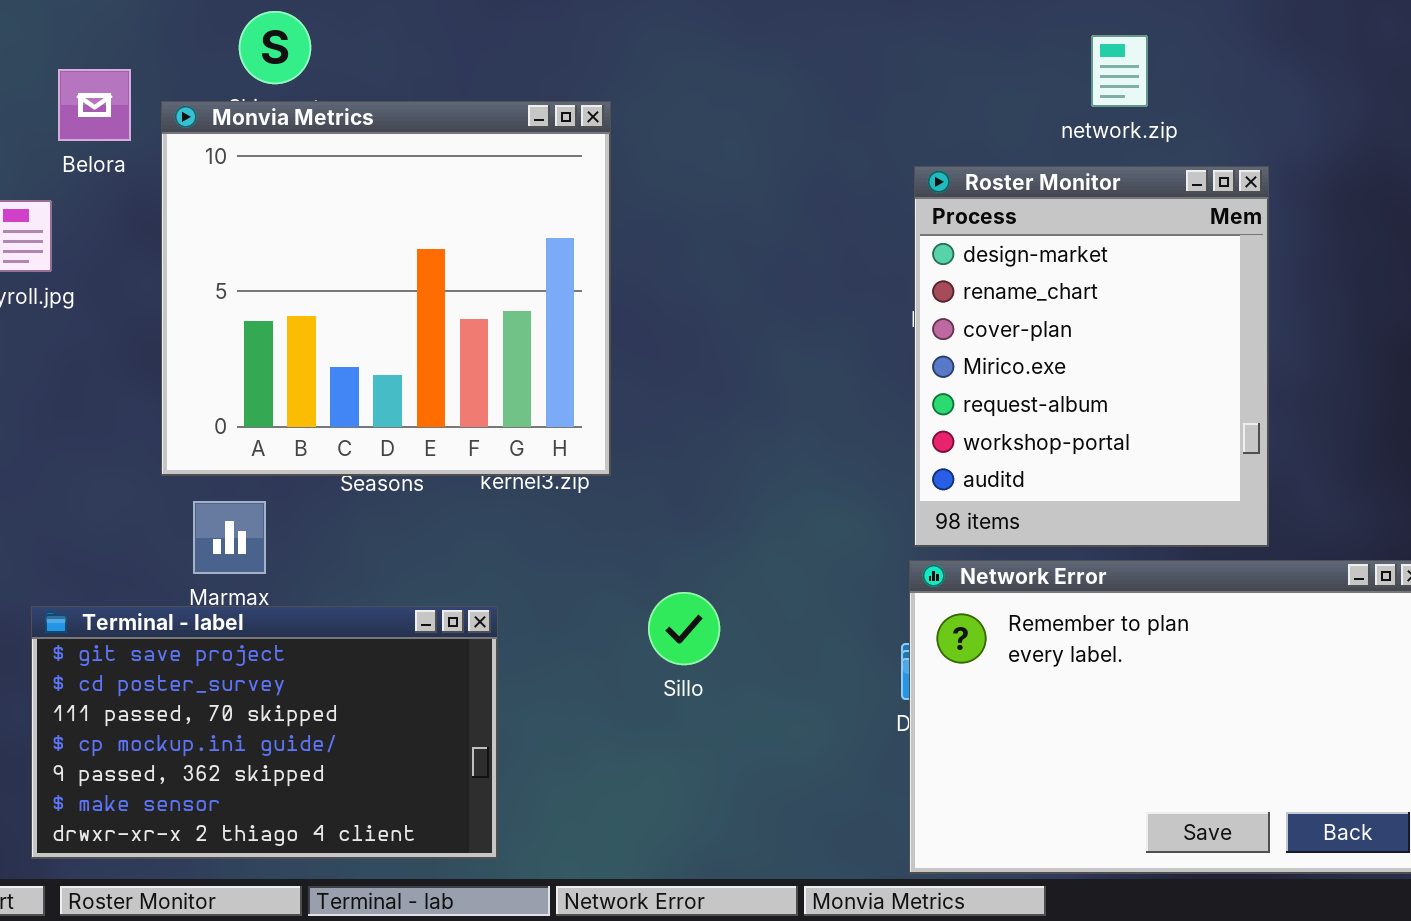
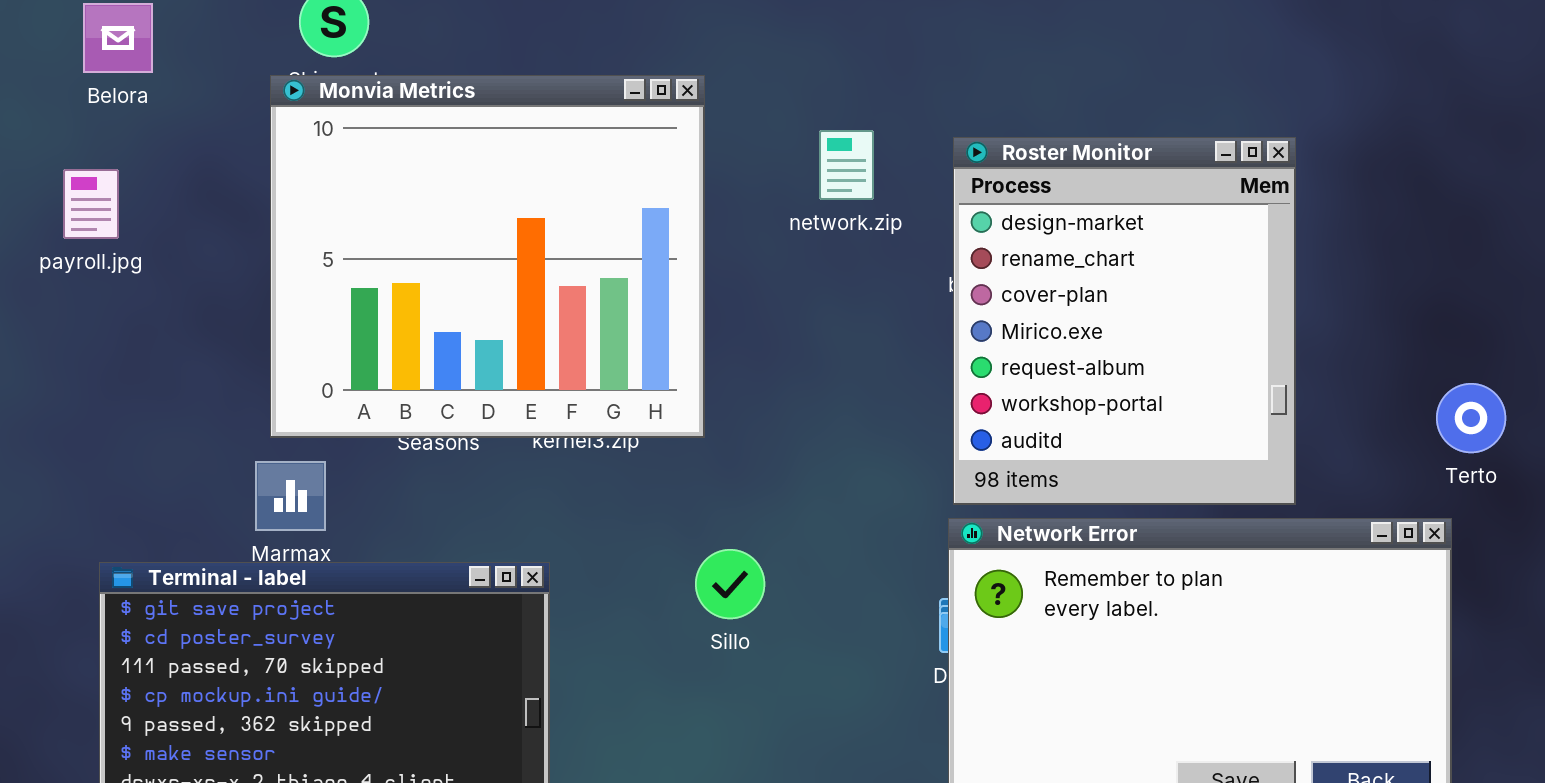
network.zip: [1091,35,1148,107] -> [819,130,874,200], moved
Belora: [58,69,131,141] -> [83,3,153,73], moved
Monvia Metrics: [161,101,611,476] -> [270,75,705,438], moved

